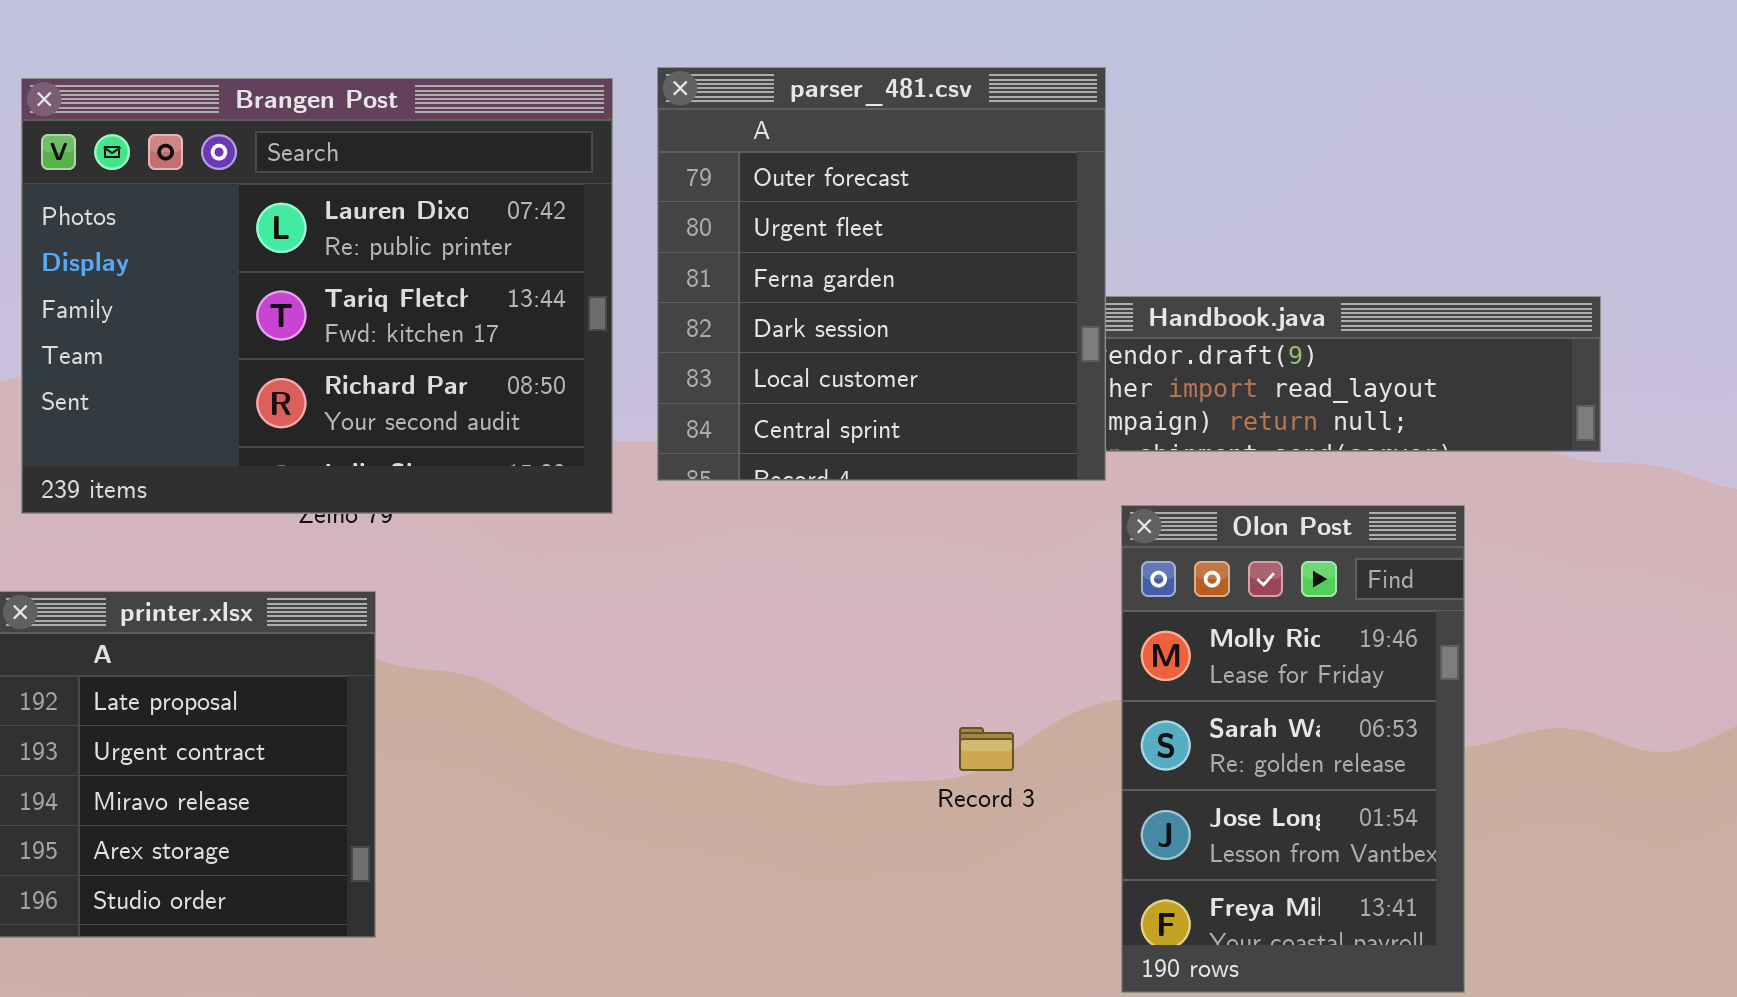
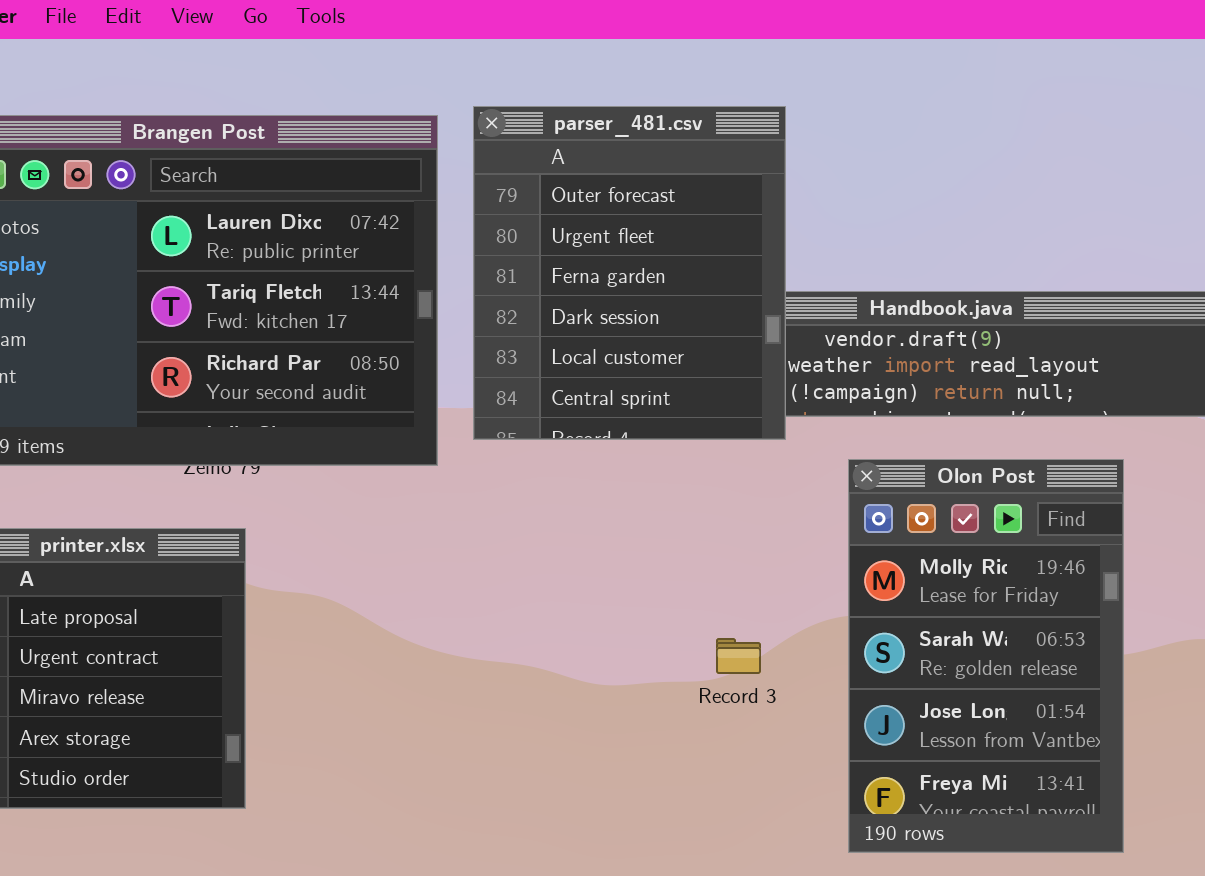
parser_481.csv: [657,67,1106,481] -> [473,106,786,440], resized

